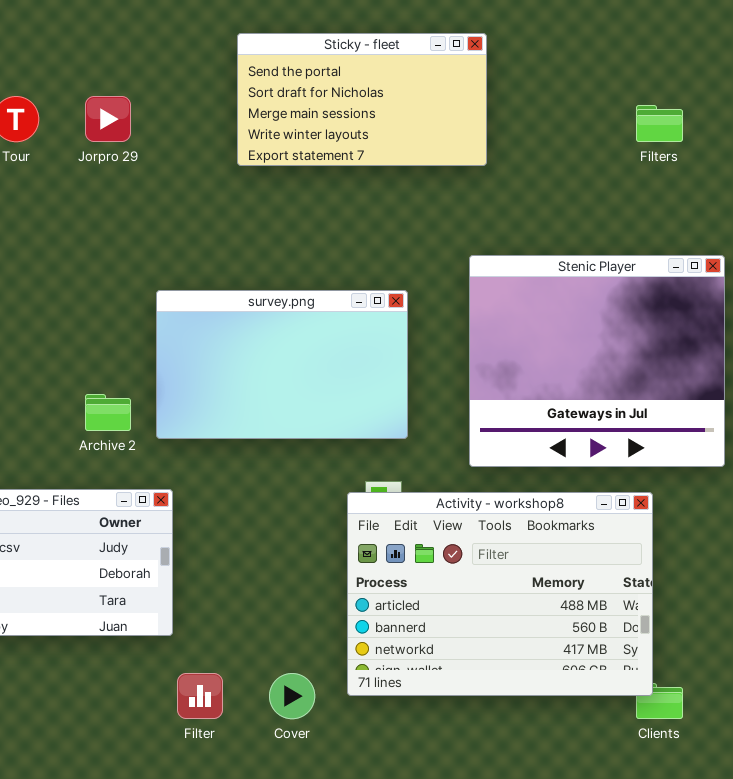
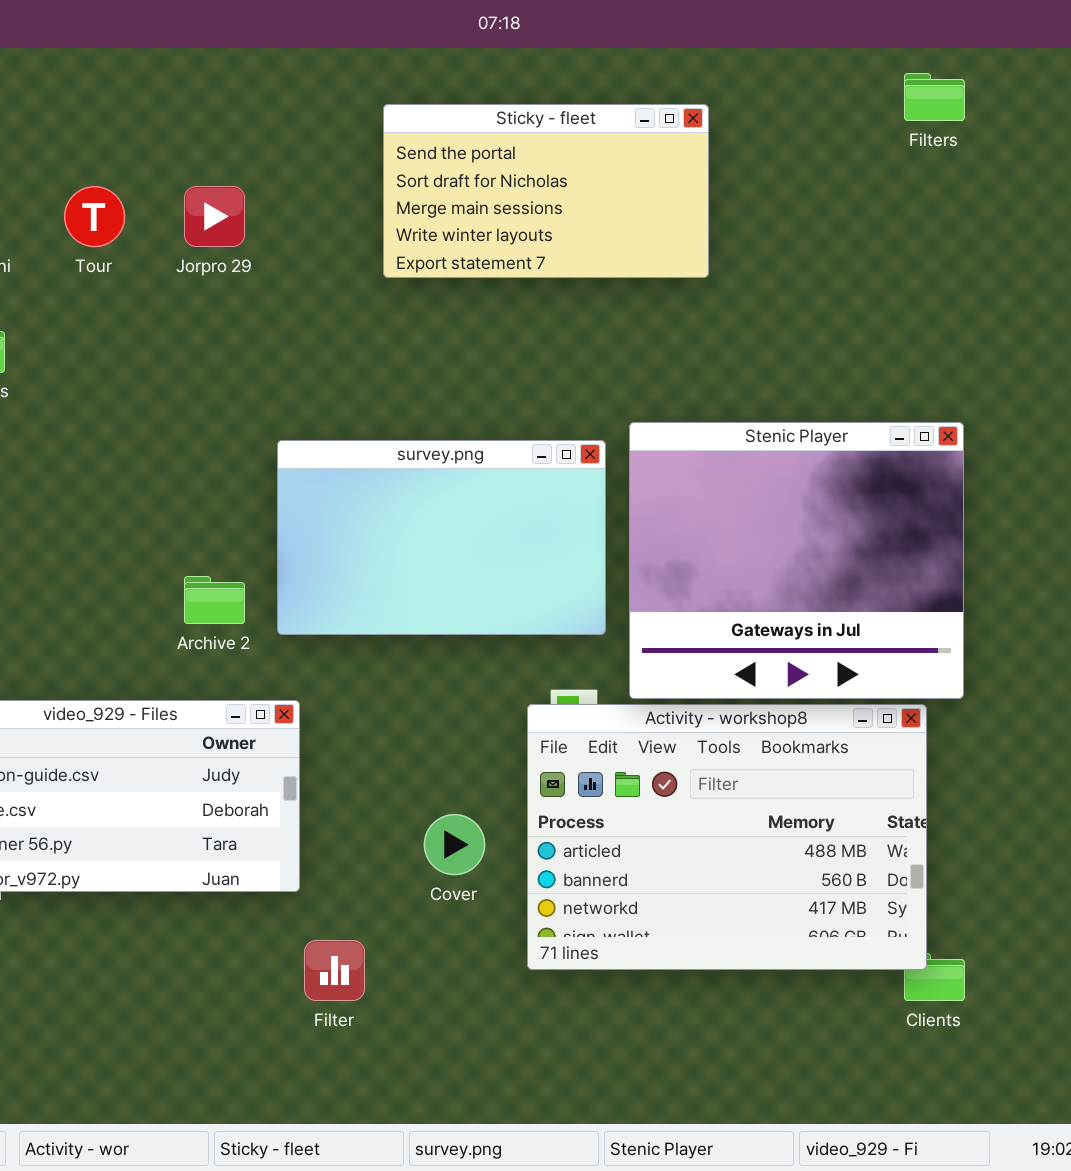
Filters: [636,105,683,142] -> [904,73,965,121], moved
Stenic Player: [469,255,725,467] -> [629,422,964,699], moved
Cover: [269,673,315,719] -> [424,814,485,875], moved

